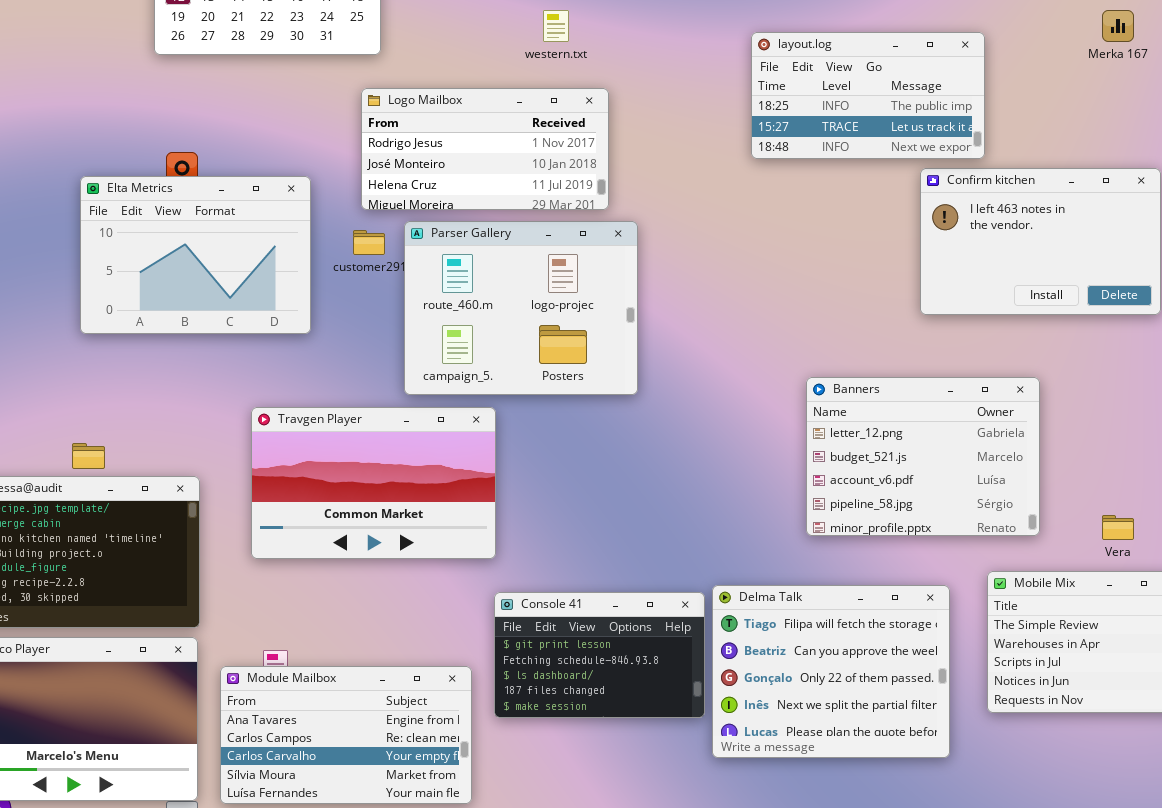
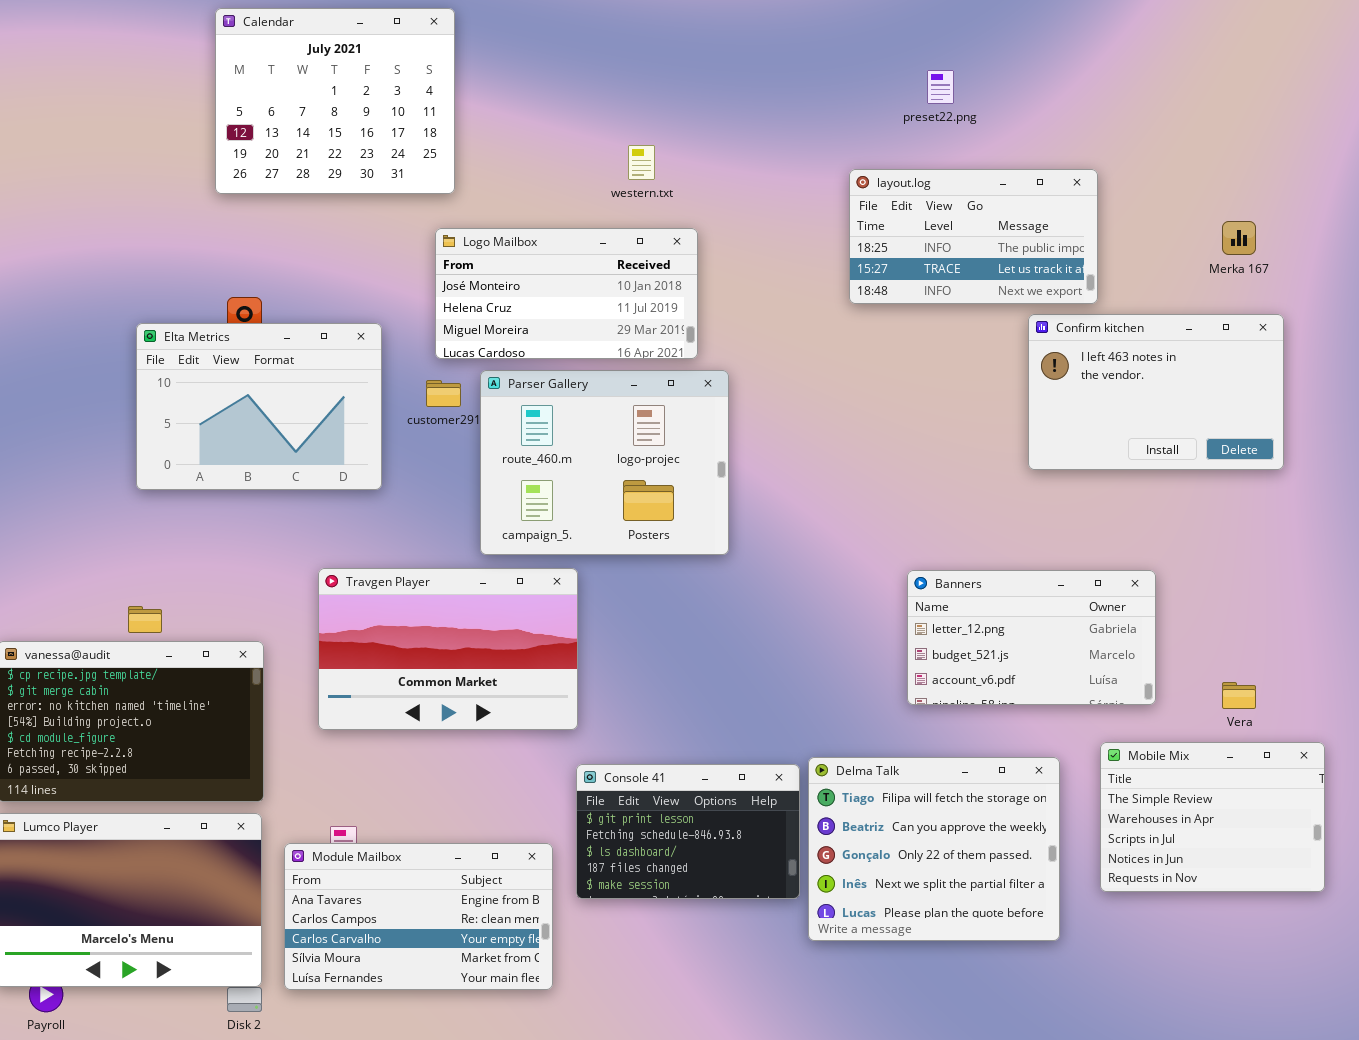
Merka 167: [1102,10,1134,42] -> [1222,221,1256,255], moved
Logo Mailbox: [361,88,609,210] -> [435,228,698,359], scrolled down 1 row
Banners: [806,377,1040,536] -> [907,570,1156,705], resized

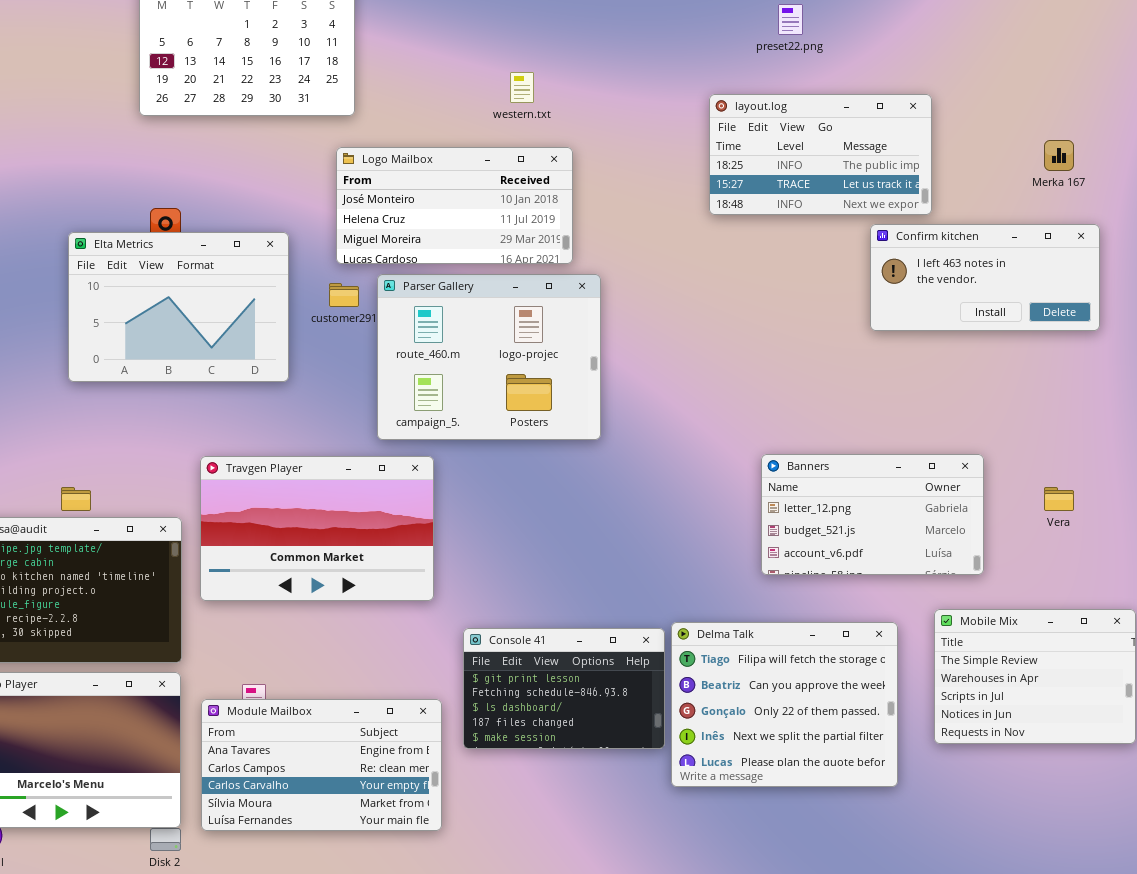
Confirm kitchen: [1028,314,1284,470] -> [870,224,1100,331], resized
Travgen Player: [318,568,578,730] -> [200,456,434,601], moved
Vera: [1222,682,1256,709] -> [1044,487,1074,511], moved

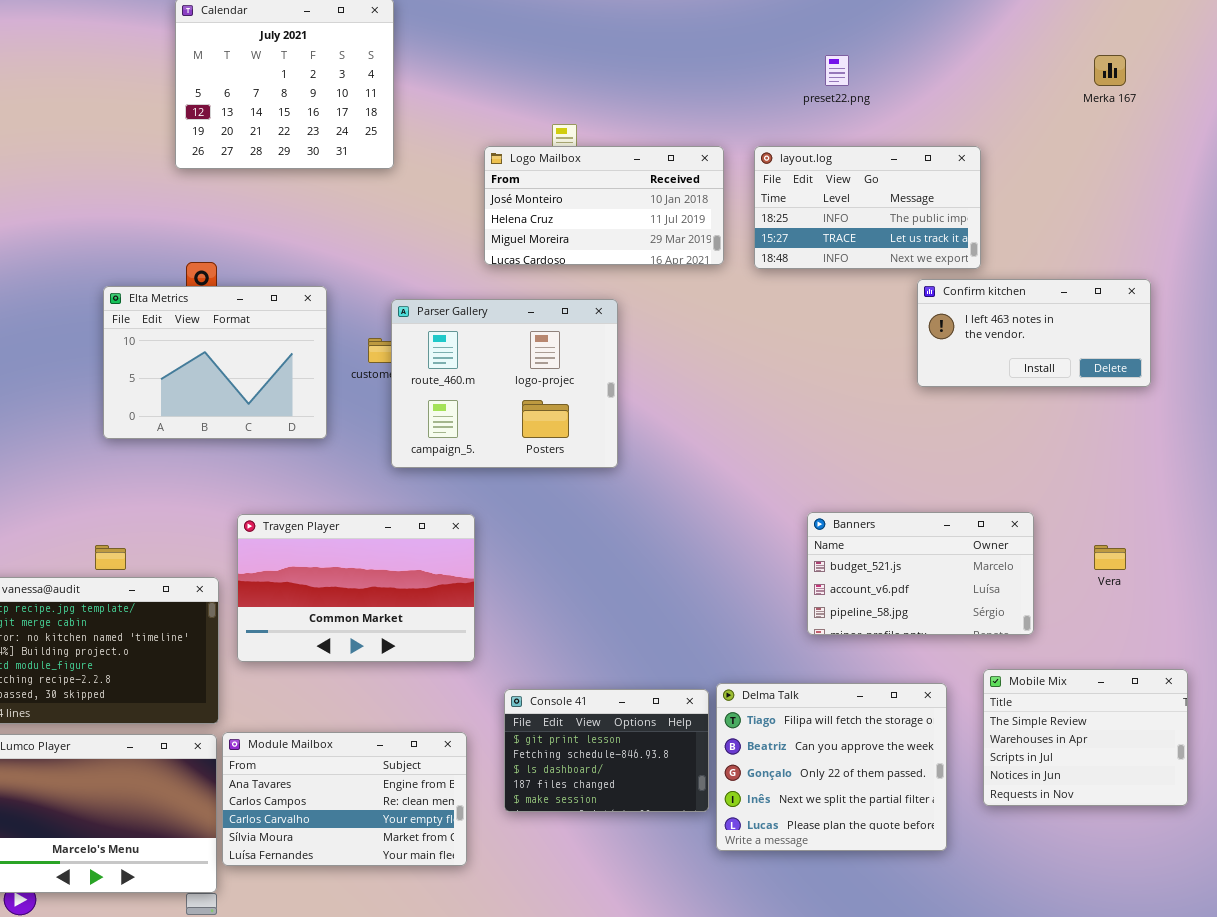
Merka 167: [1044,140,1074,171] -> [1094,55,1126,86], moved
Logo Mailbox: [336,147,573,264] -> [484,146,724,265], moved
Parser Gallery: [377,274,601,440] -> [391,299,618,468], moved
Banners: [761,454,984,575] -> [807,512,1034,635], scrolled down 1 row
Module Mailbox: [201,699,442,831] -> [222,732,467,866], moved

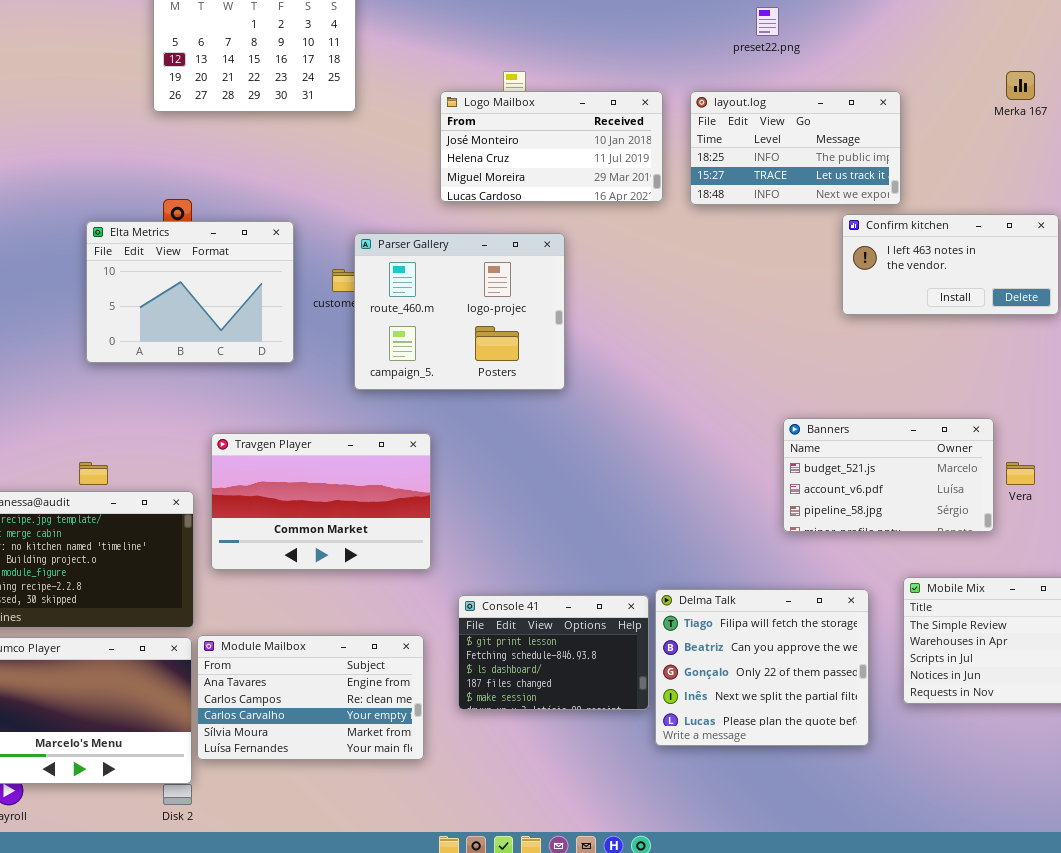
Merka 167: [1094,55,1126,86] -> [1006,71,1035,100], moved
Banners: [807,512,1034,635] -> [783,418,994,532], moved

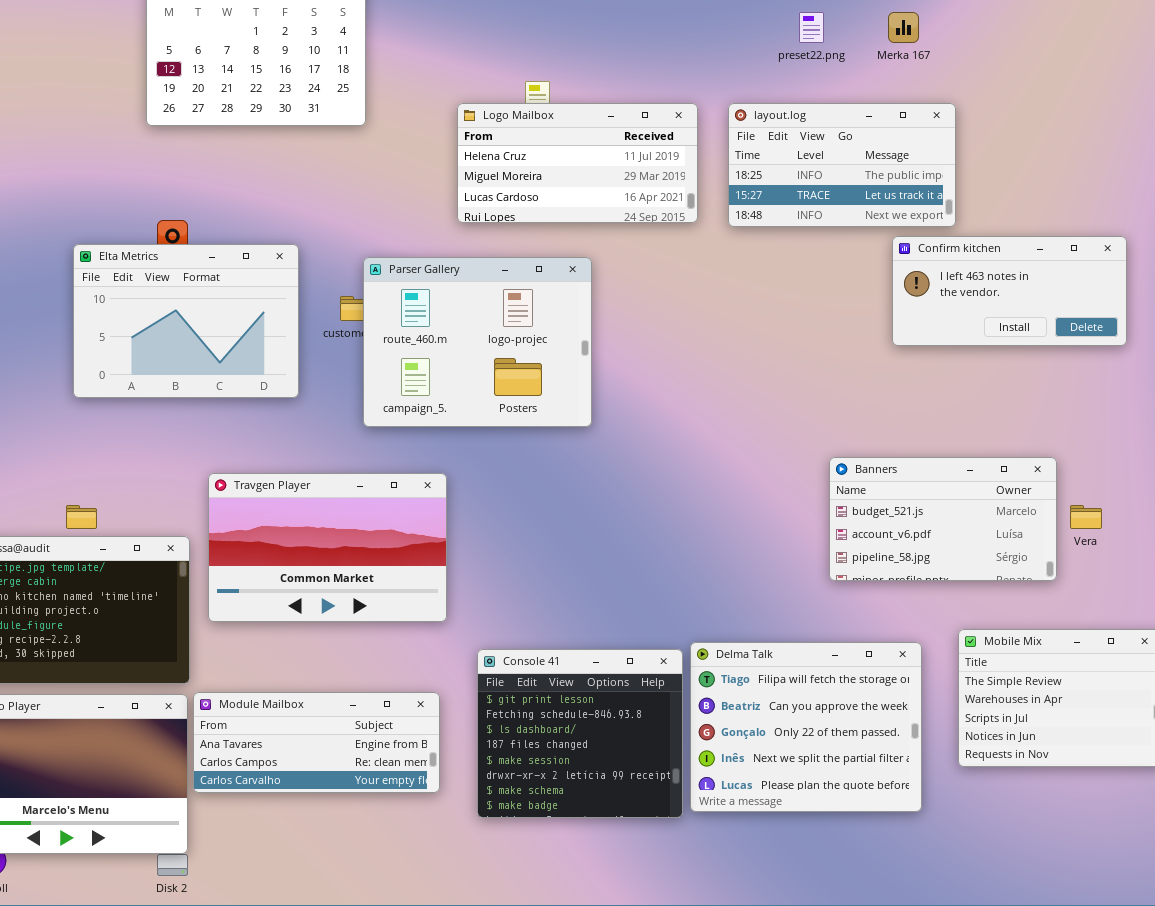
Merka 167: [1006,71,1035,100] -> [888,12,919,43], moved
Logo Mailbox: [440,91,663,202] -> [457,103,698,223], scrolled down 1 row
Console 41: [458,595,649,710] -> [477,649,683,818], resized
Module Mailbox: [197,635,424,760] -> [193,692,440,793], resized

